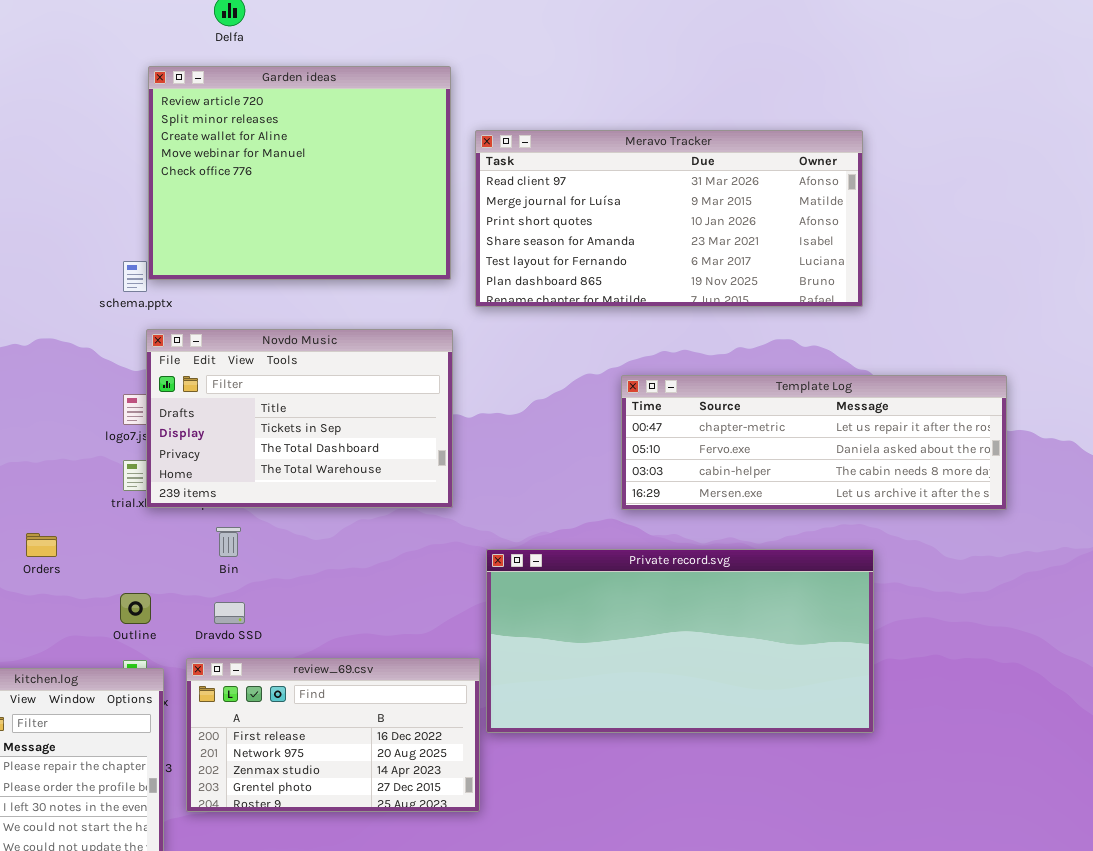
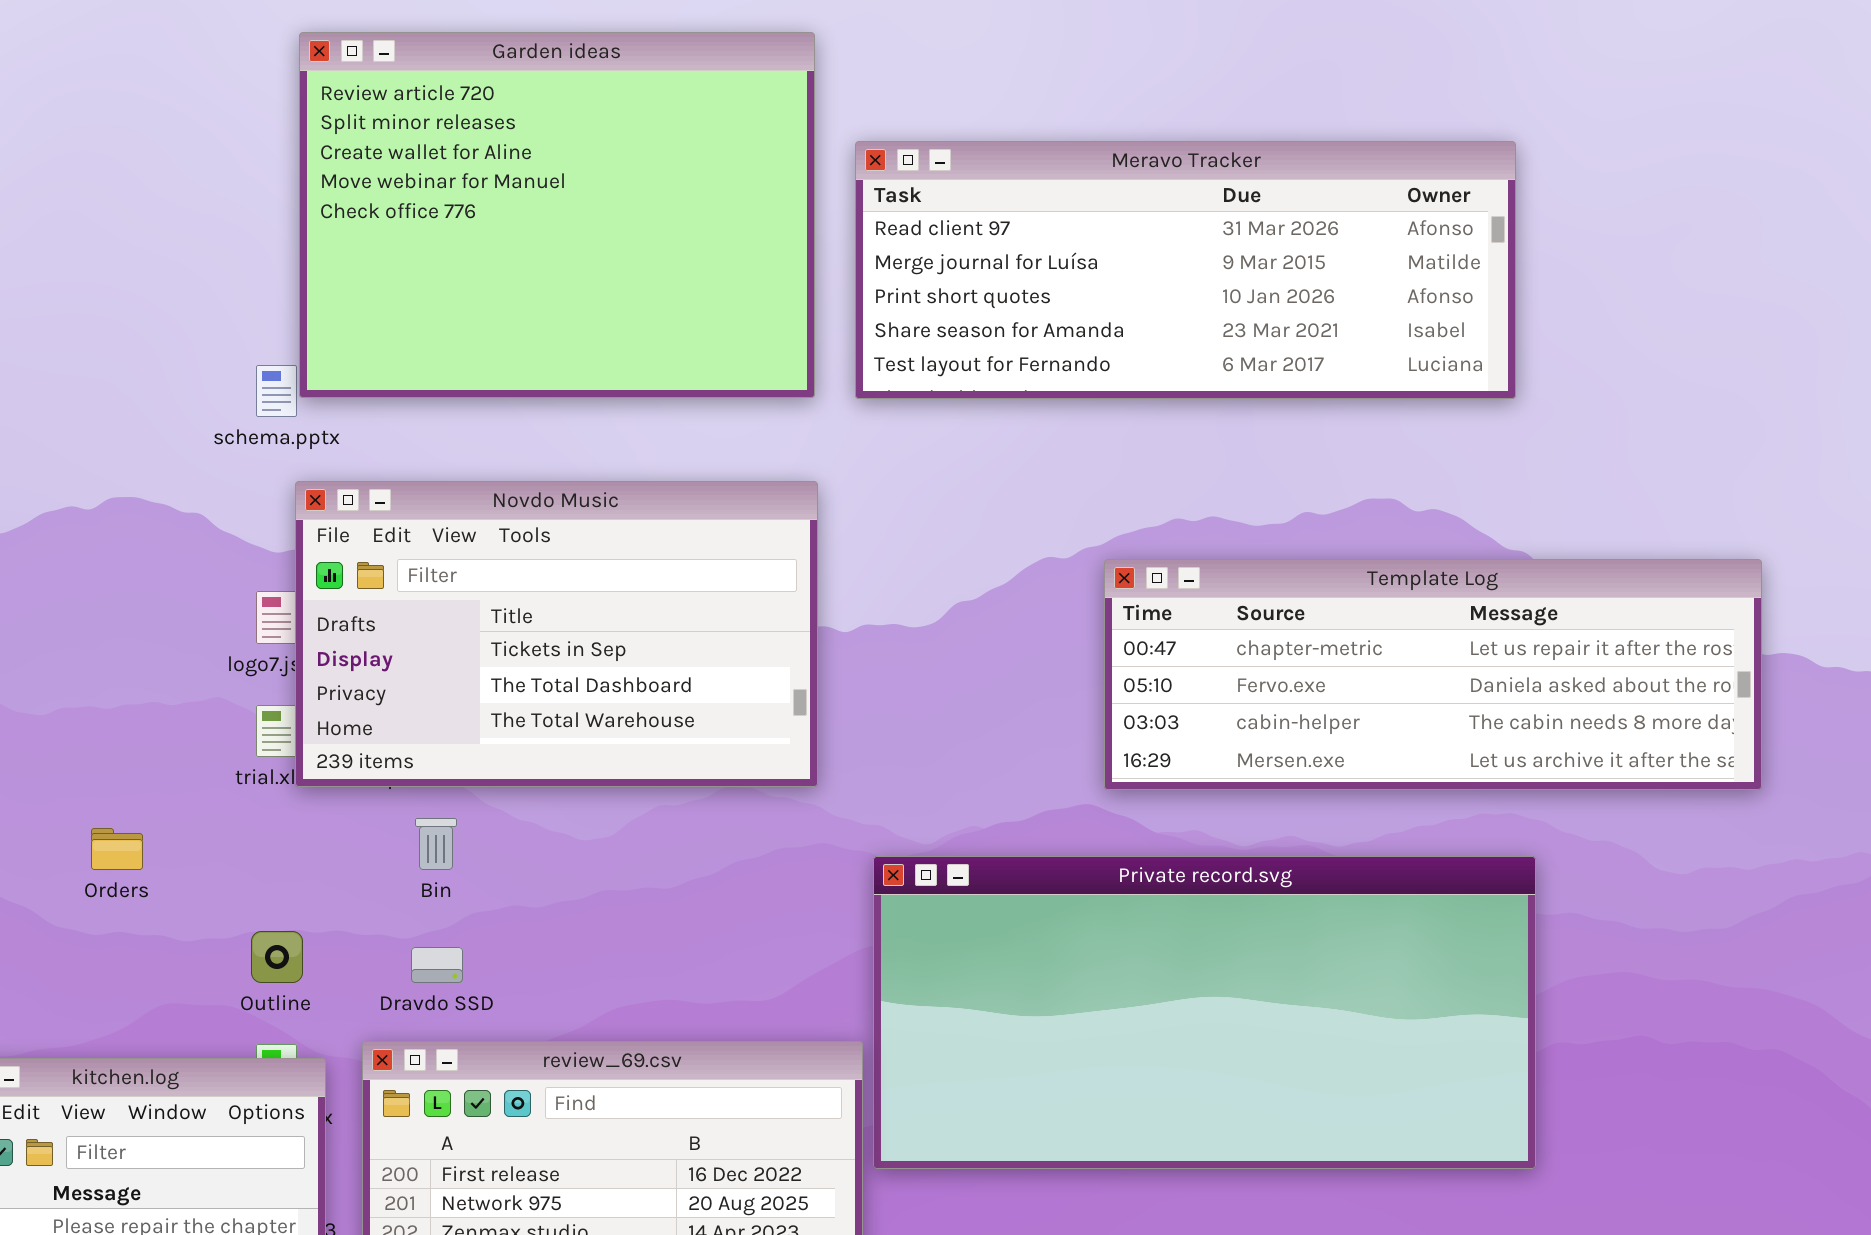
Meravo Tracker: [475,130,863,307] -> [855,141,1516,399], resized

